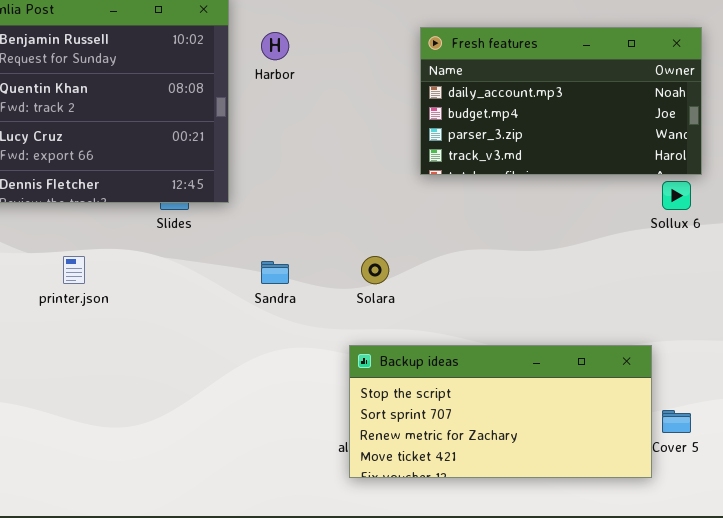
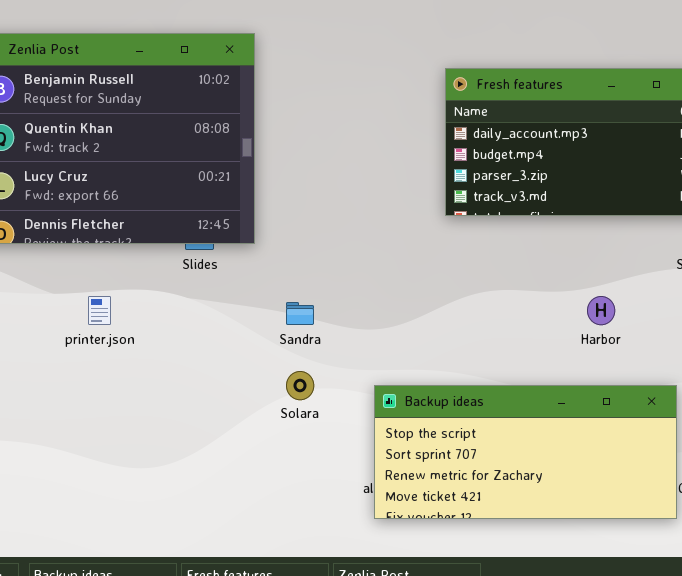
Harbor: [261,32,289,60] -> [587,296,615,325], moved
Solara: [361,256,389,284] -> [286,371,314,400], moved

